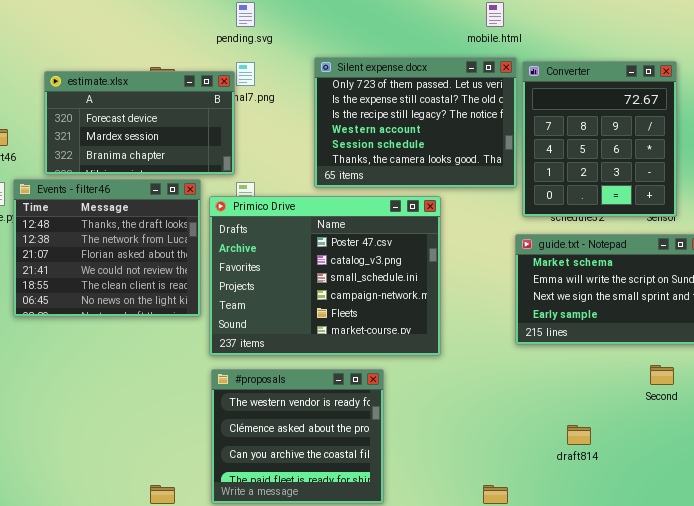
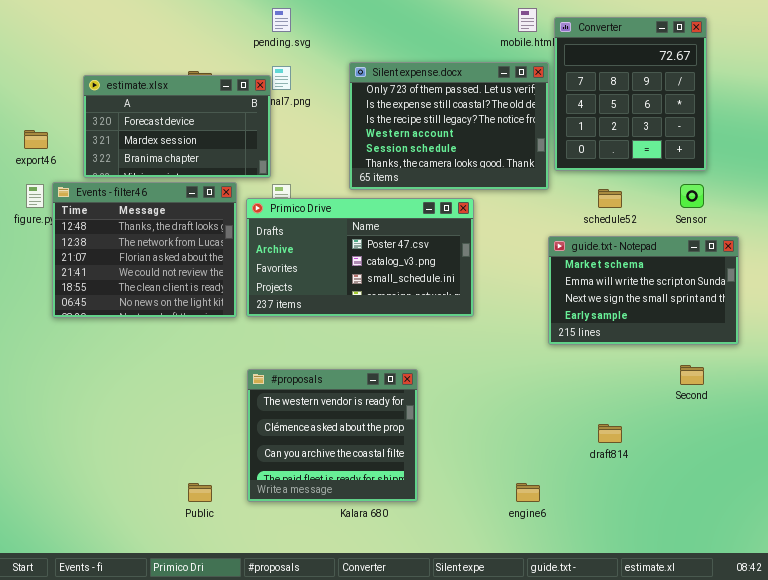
Converter: [522,61,677,217] -> [554,17,707,171], moved
Primico Drive: [209,196,441,356] -> [246,198,474,317], resized

